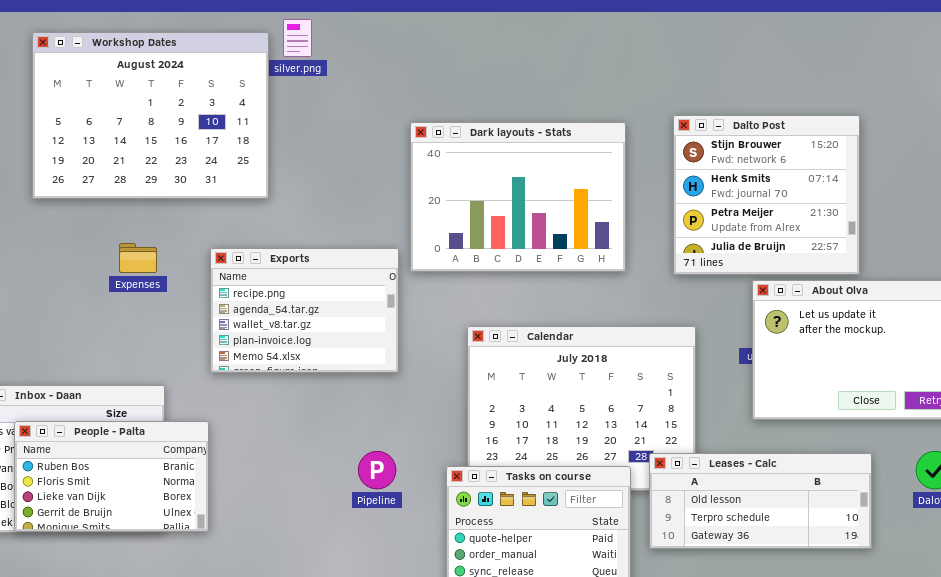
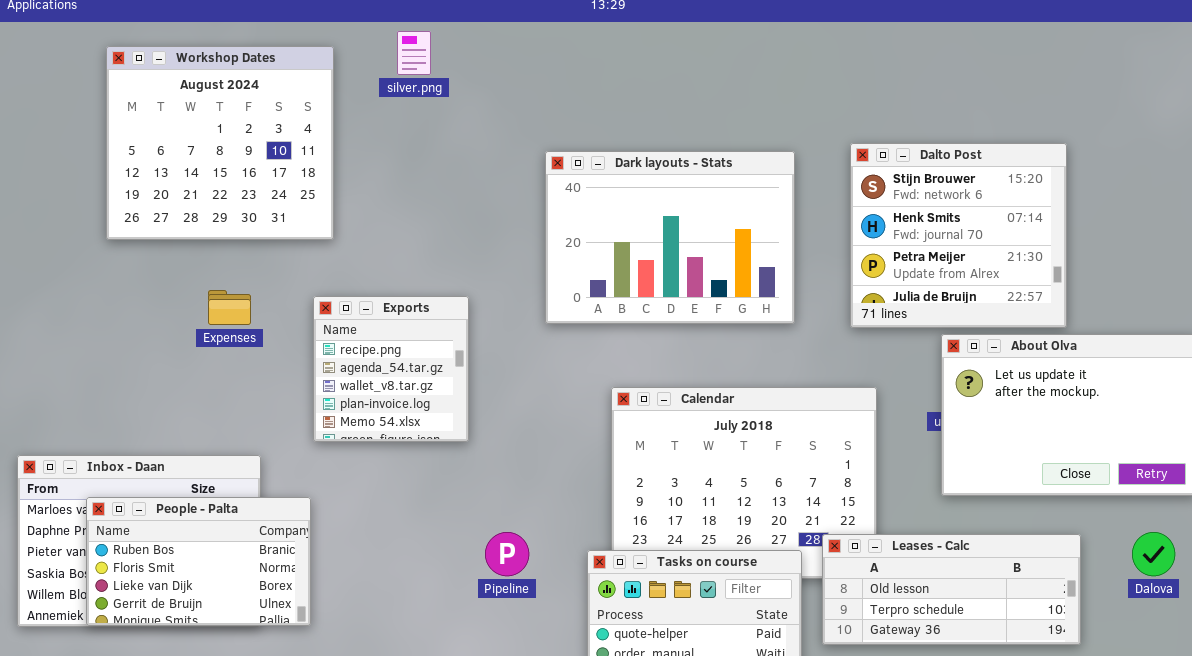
Workshop Dates: [32,32,269,199] -> [106,46,334,240], resized
Exports: [210,248,399,373] -> [313,296,469,442], resized

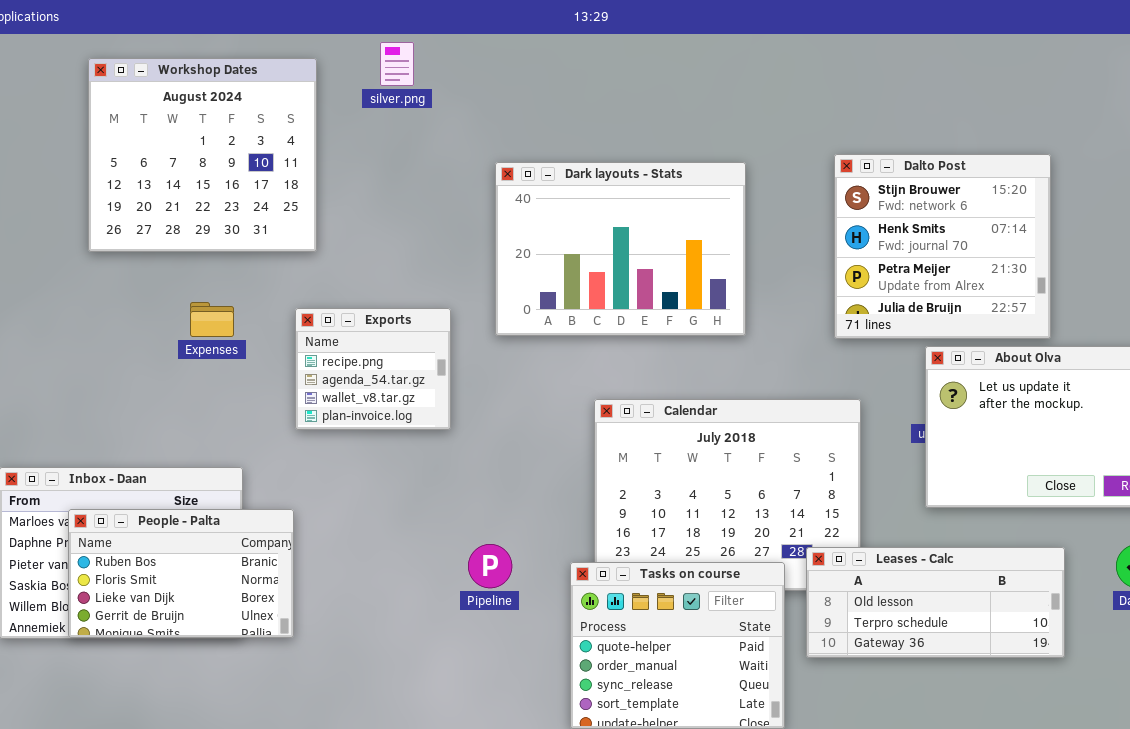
Dark layouts - Stats: [545,151,795,324] -> [495,162,746,336], moved
Exports: [313,296,469,442] -> [295,308,451,430], resized

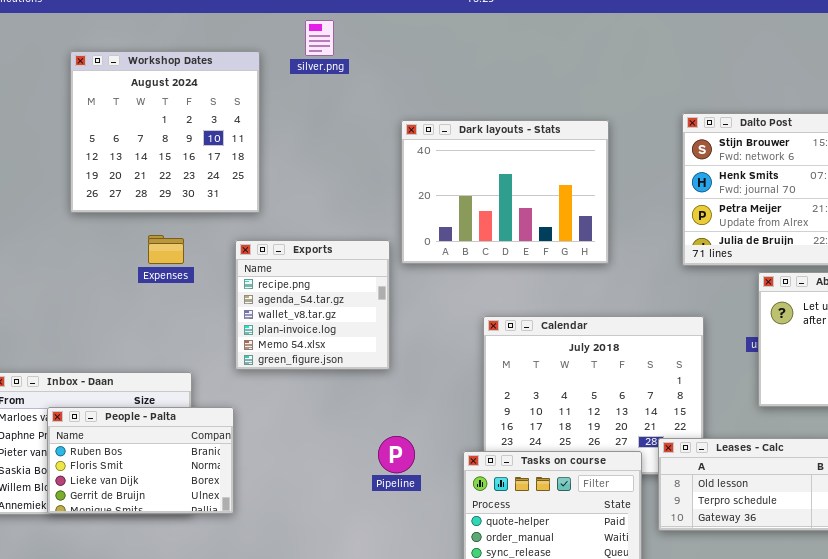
Workshop Dates: [88,58,317,252] -> [70,51,260,213], moved
Exports: [295,308,451,430] -> [235,240,390,370], resized

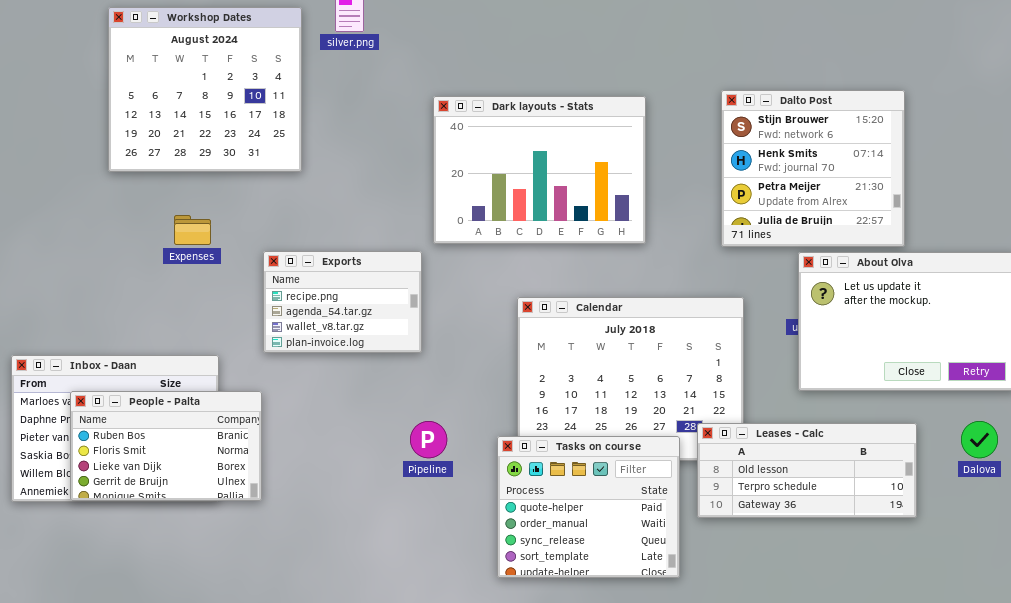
Workshop Dates: [70,51,260,213] -> [108,7,302,172], moved
Exports: [235,240,390,370] -> [263,251,422,353], resized

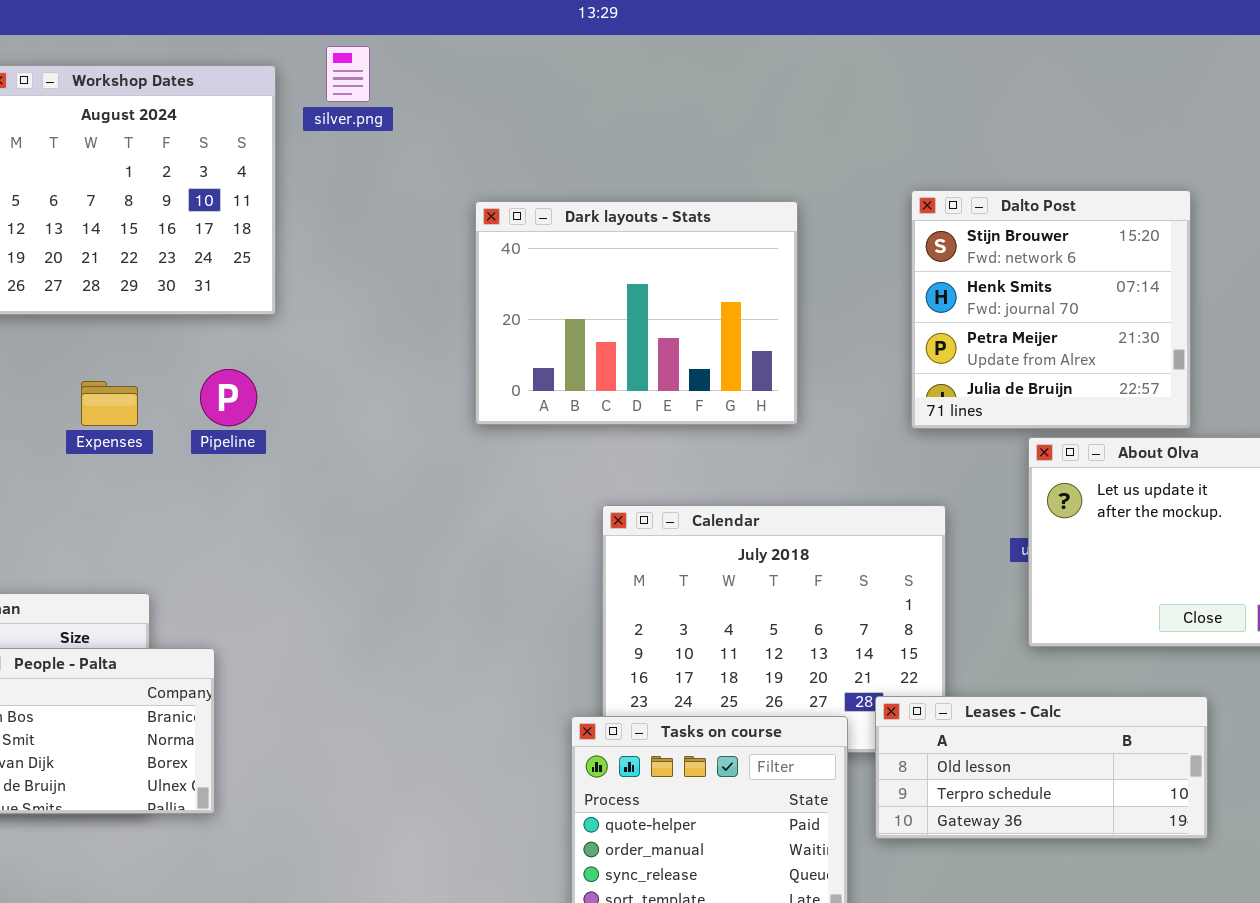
Exports: [263,251,422,353] -> none, closed
Pipeline: [410,421,447,458] -> [200,369,257,426], moved

